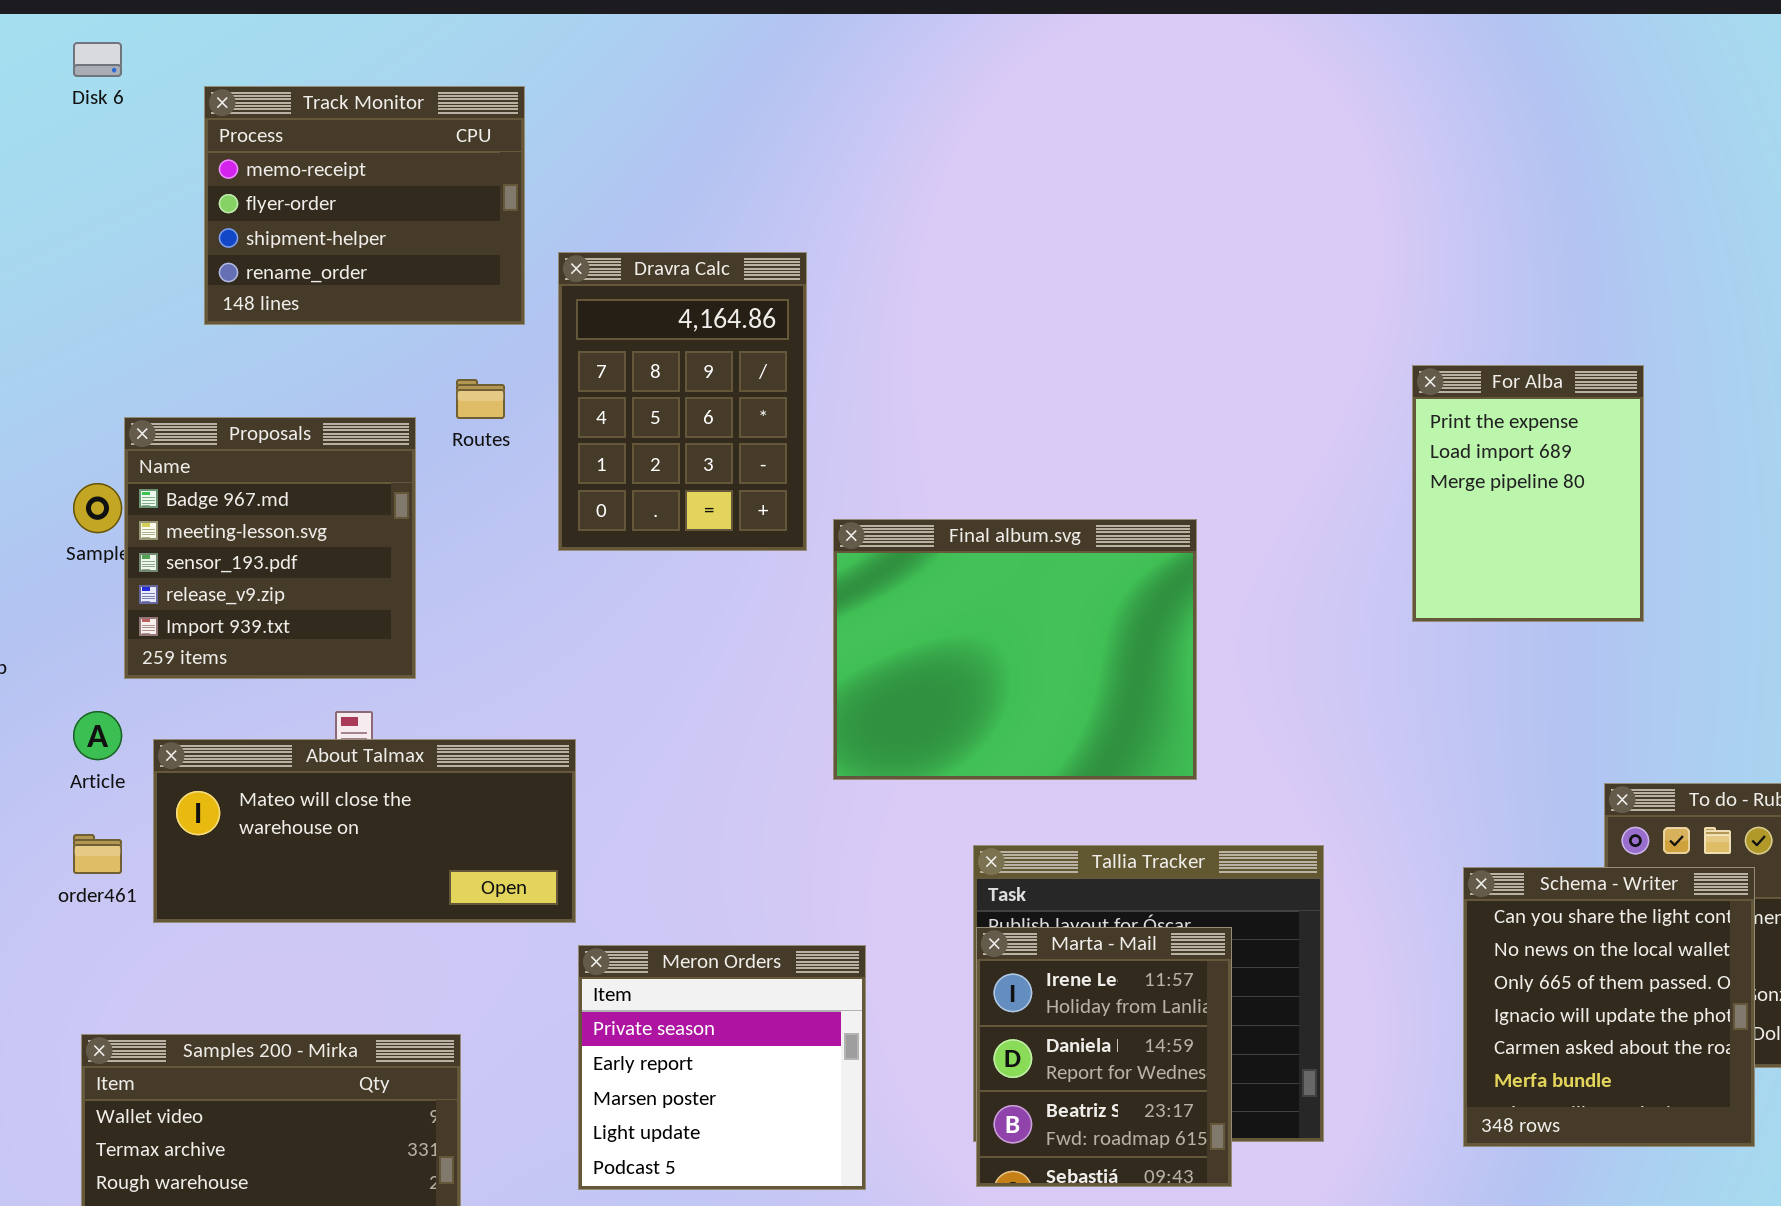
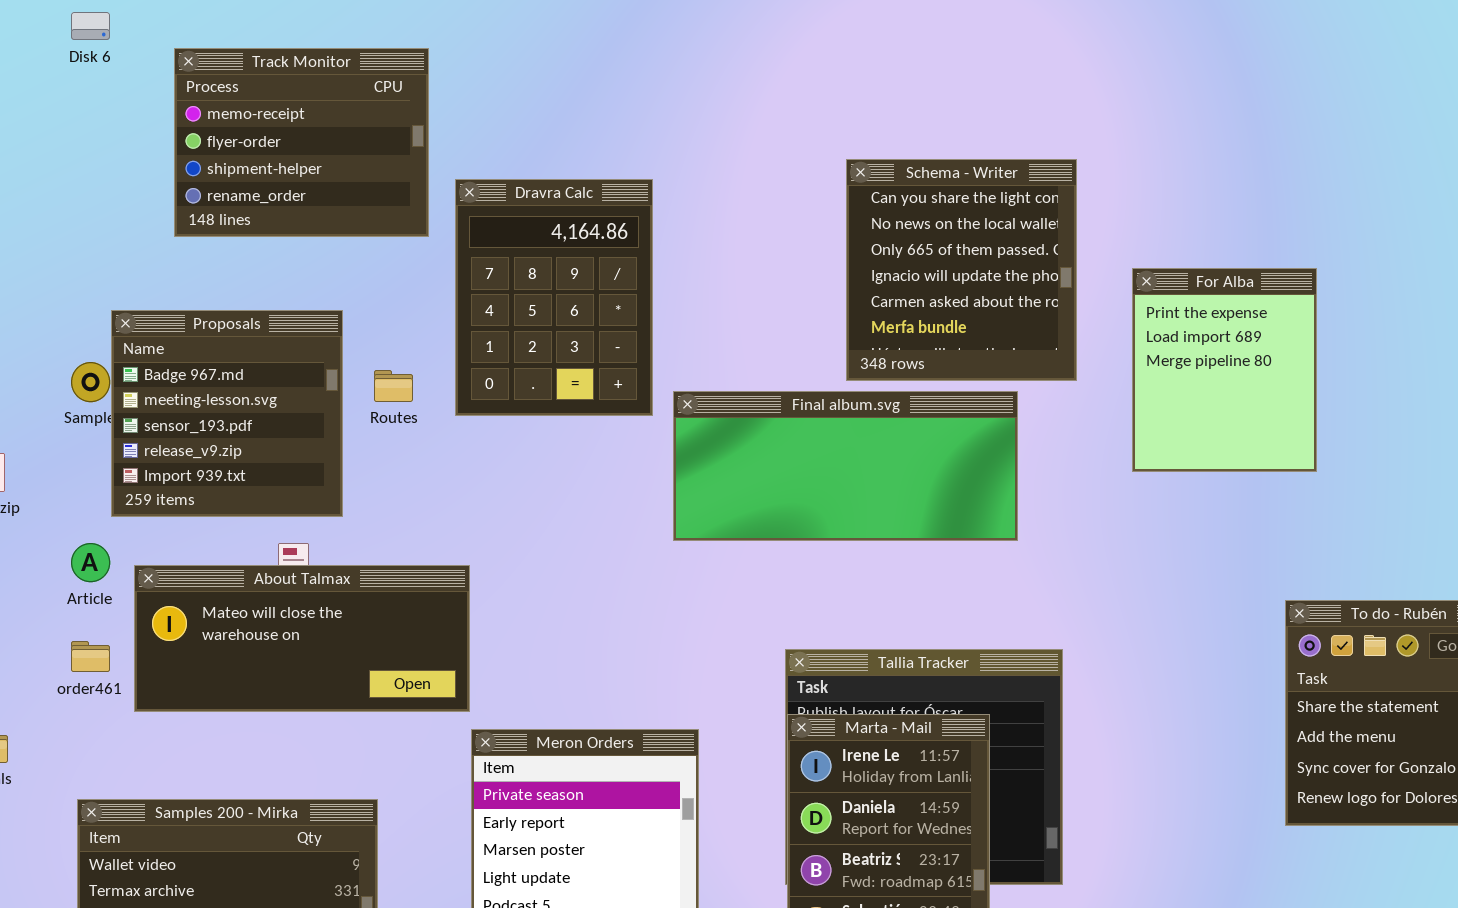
Routes: [456,379,505,419] -> [374,370,413,402], moved
Final album.svg: [833,519,1197,780] -> [673,391,1018,541], resized
Schema - Writer: [1463,867,1755,1147] -> [846,159,1077,381], moved

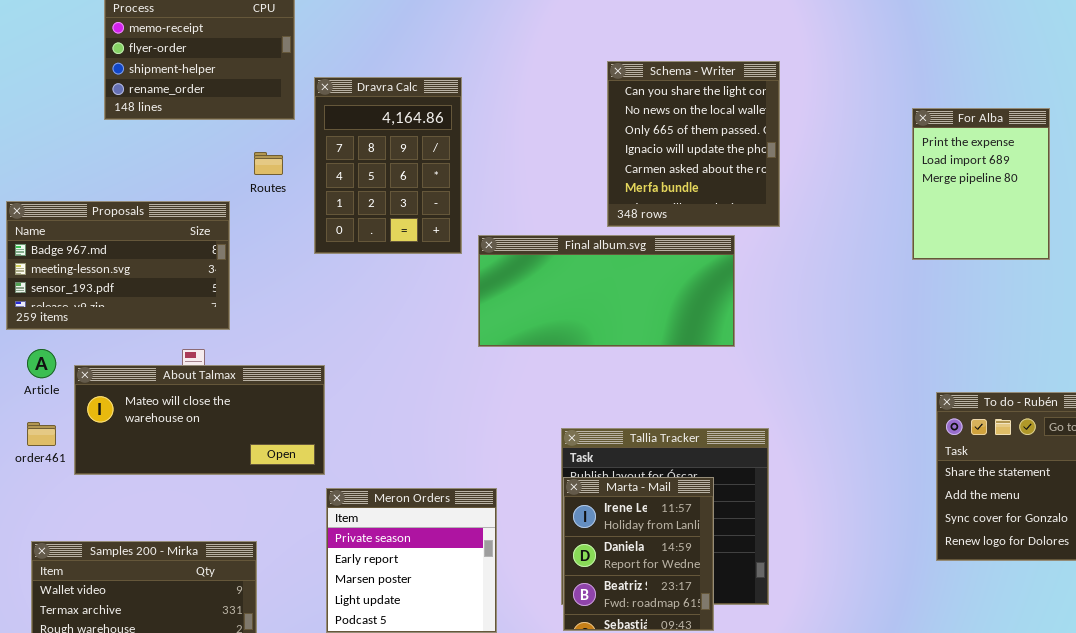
For Alba: [1132,268,1317,472] -> [912,108,1050,260], moved
Proposals: [111,310,343,517] -> [6,201,230,330], resized
Routes: [374,370,413,402] -> [254,152,283,175], moved

